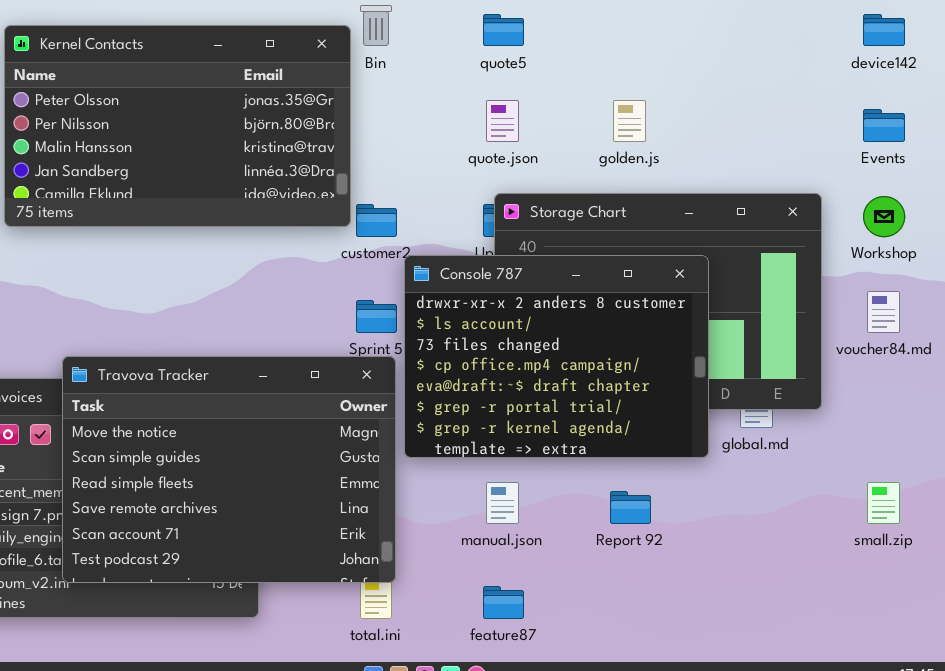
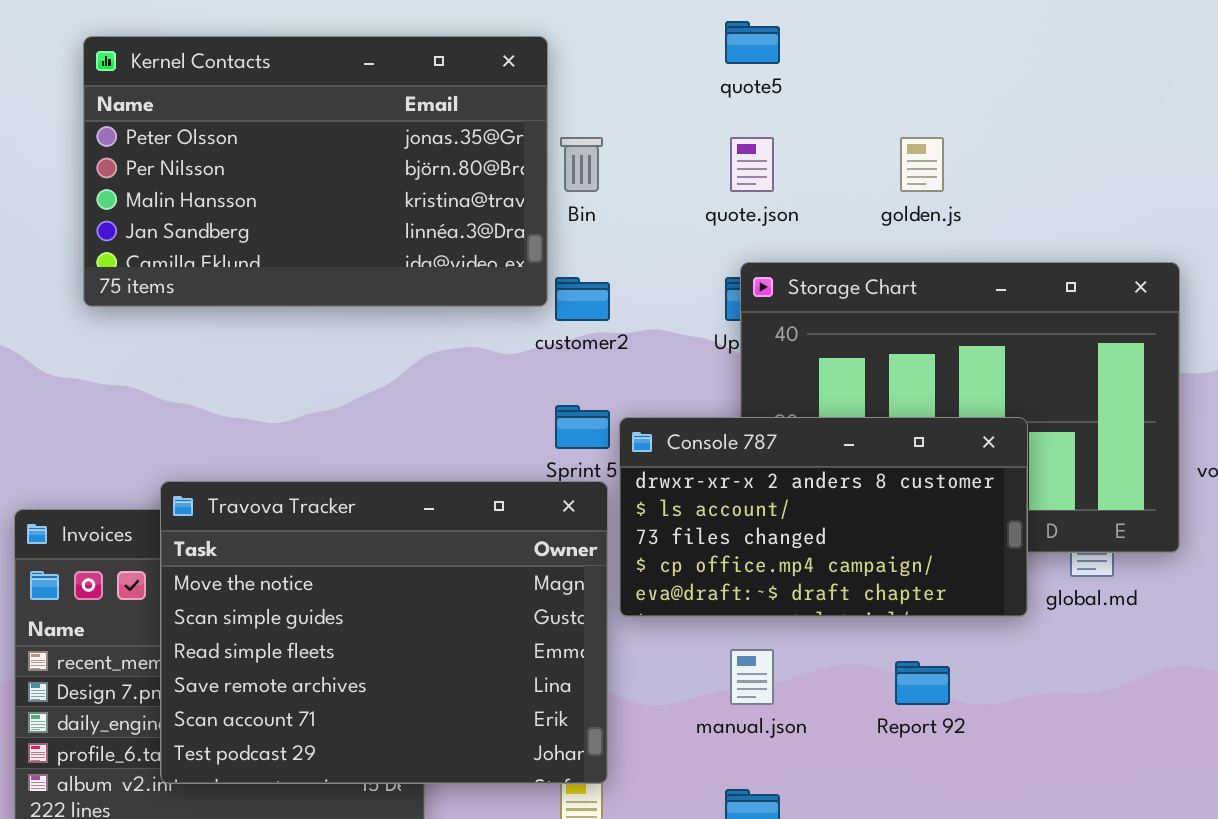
Bin: [360,5,392,46] -> [560,137,603,192], moved
Console 787: [404,255,709,458] -> [619,417,1028,617], resized

